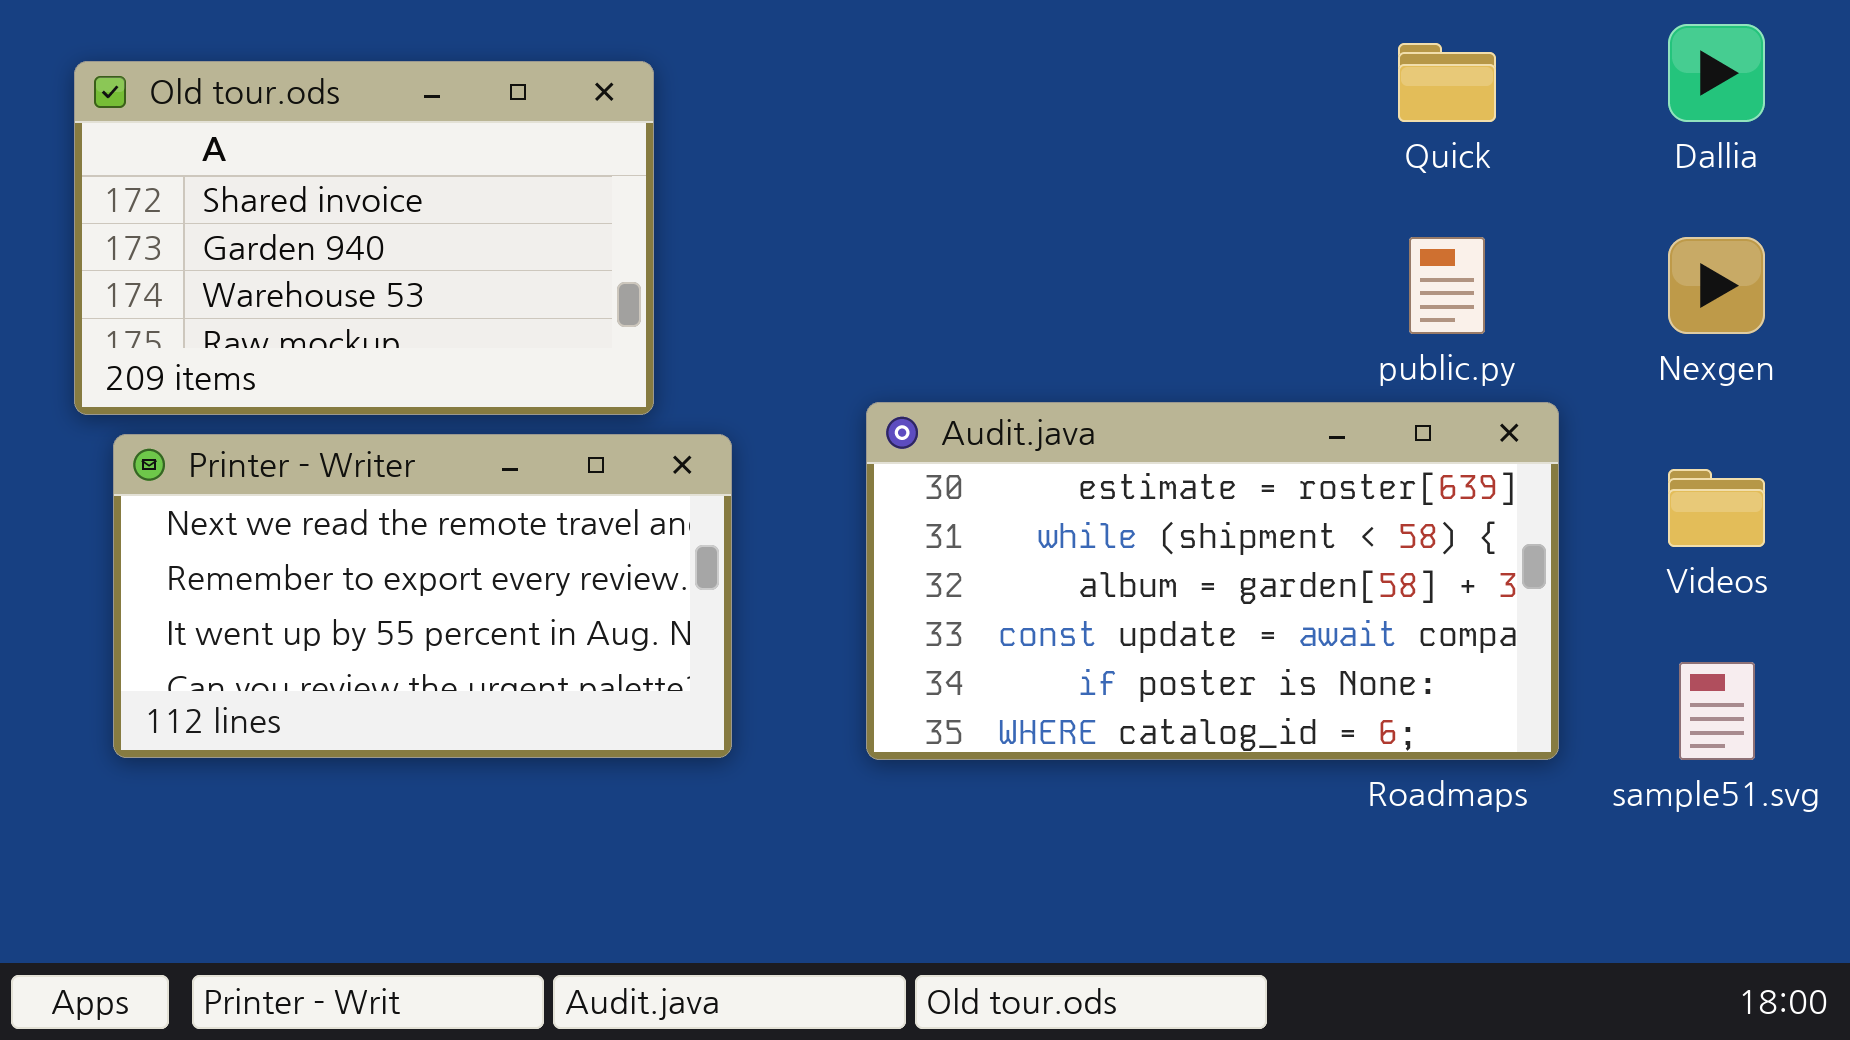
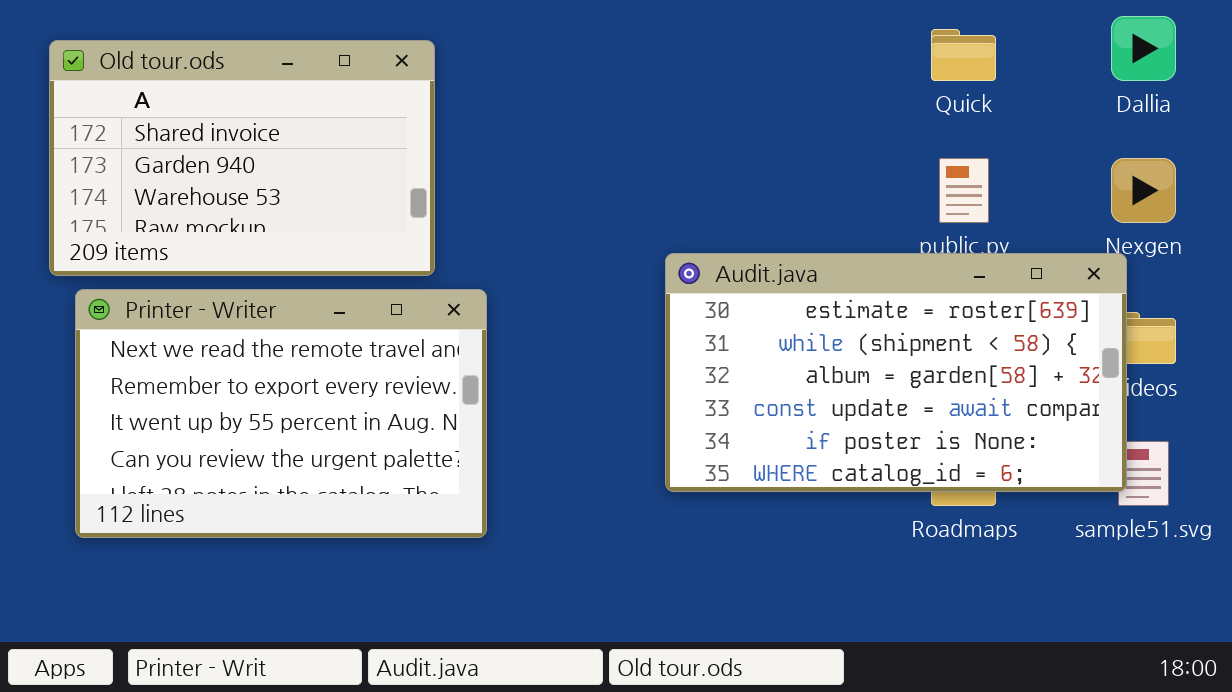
Audit.java: [866,402,1559,760] -> [665,253,1127,492], moved
Printer - Writer: [113,434,732,758] -> [75,289,487,538], resized

